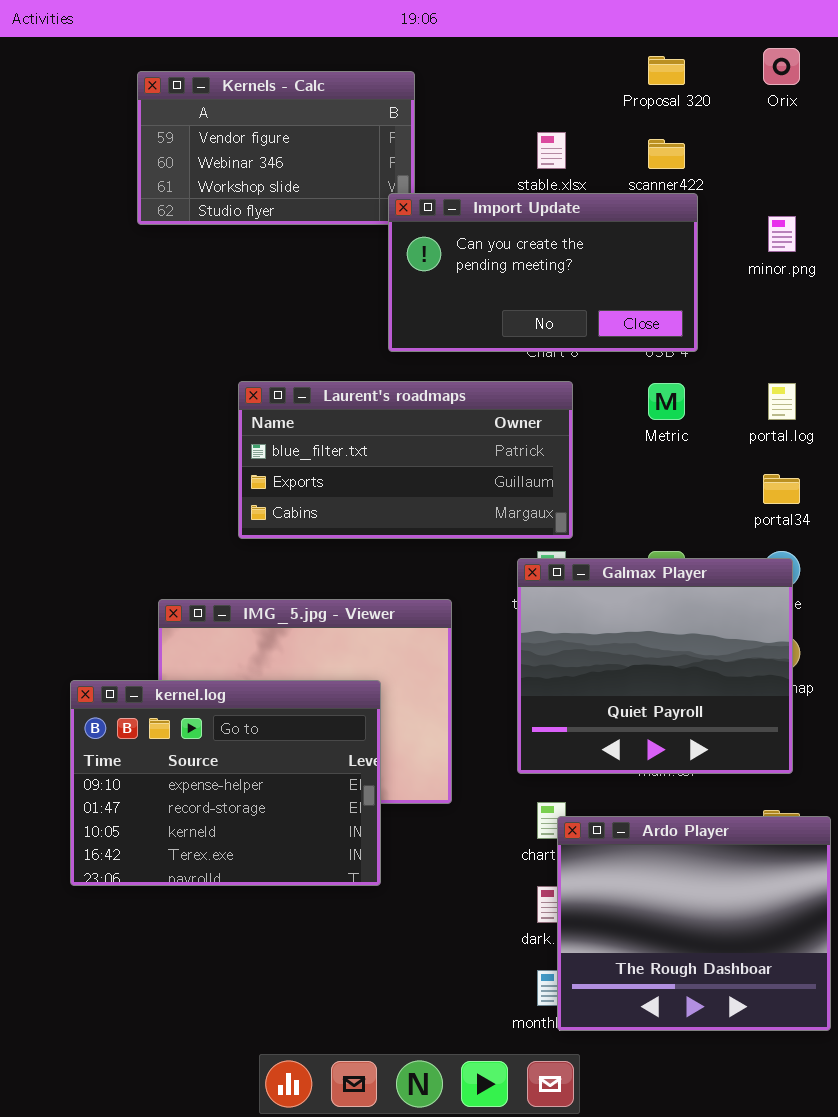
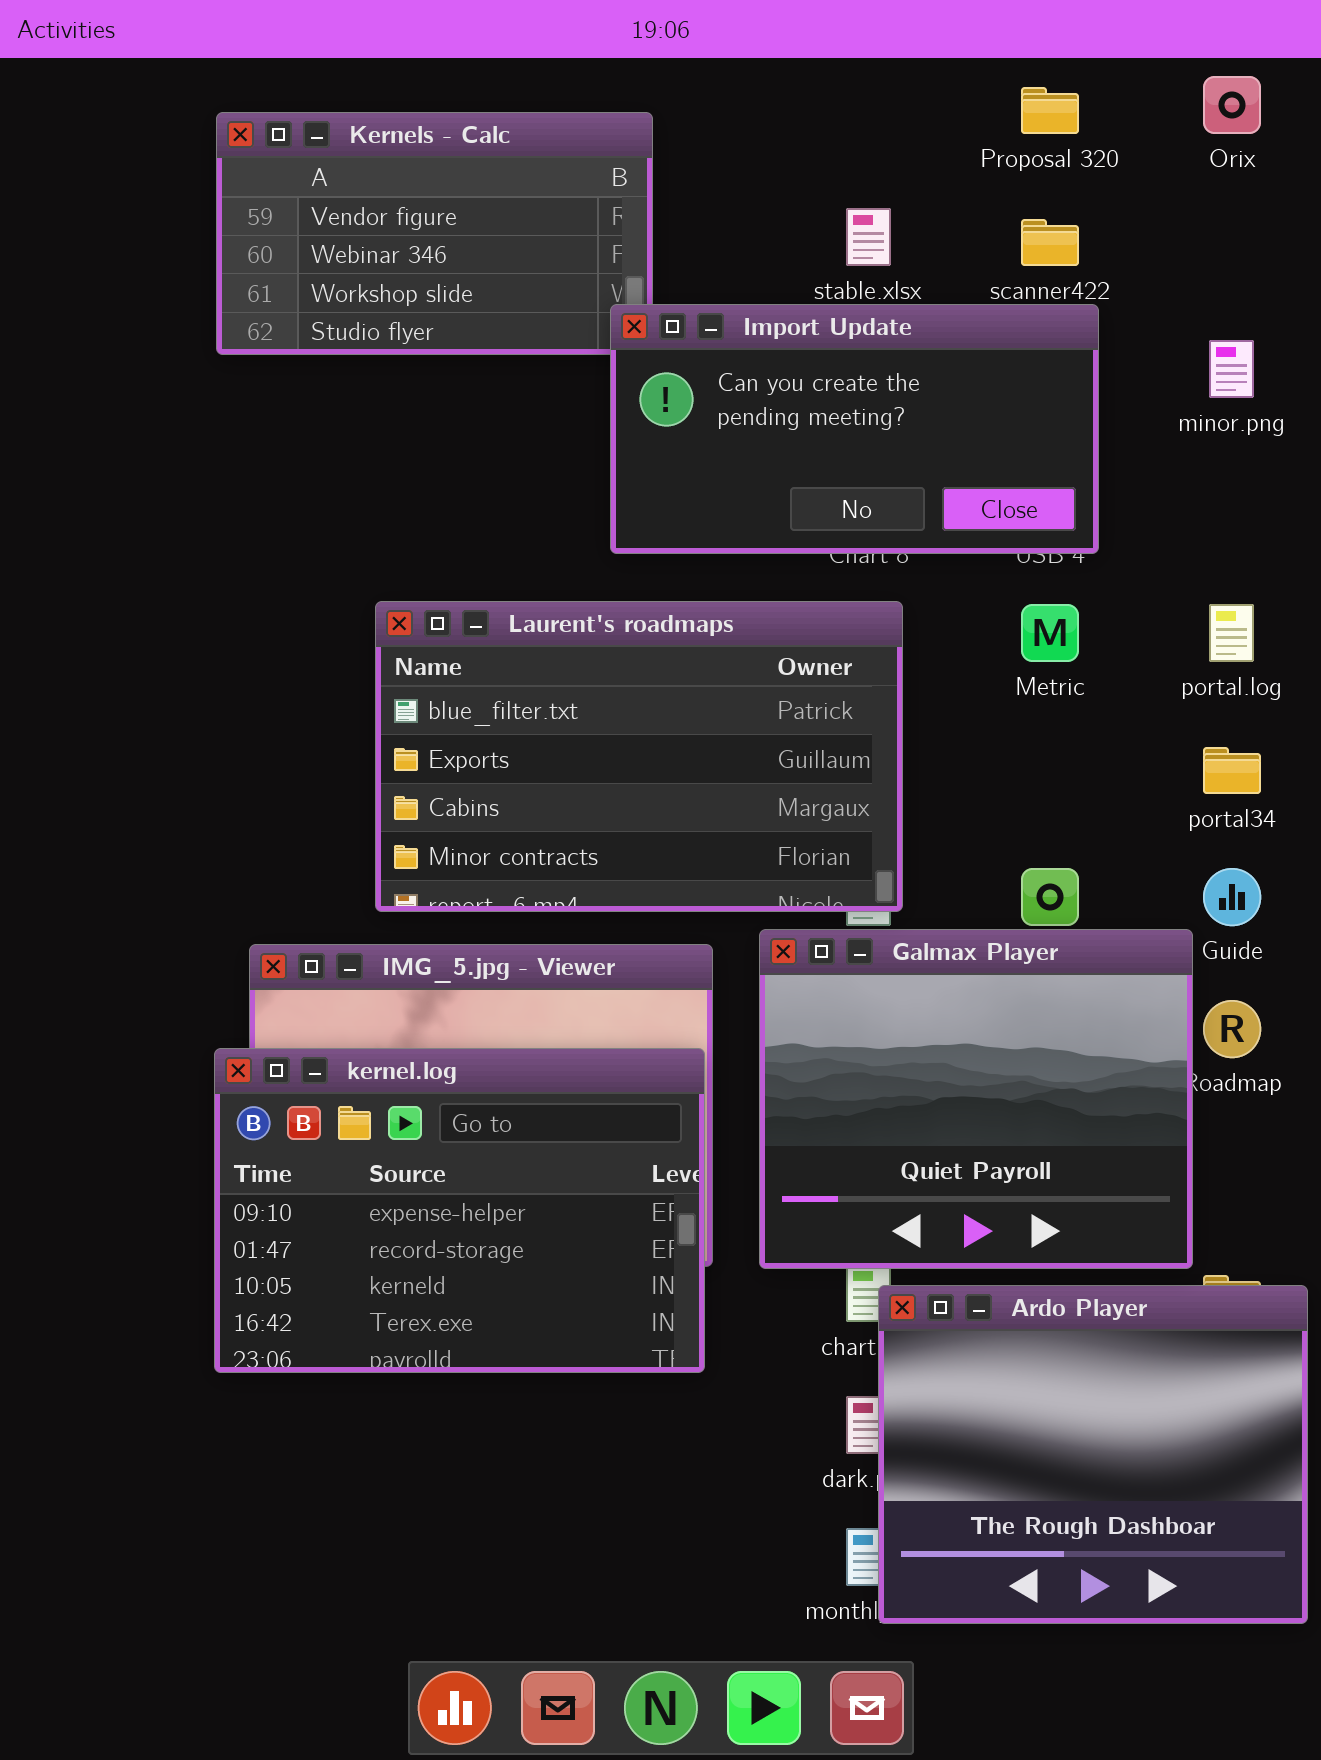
Laurent's roadmaps: [238,381,573,539] -> [375,601,903,912], resized
Galmax Player: [517,558,793,774] -> [759,929,1193,1269], moved
kernel.log: [70,680,381,886] -> [214,1048,705,1373], moved

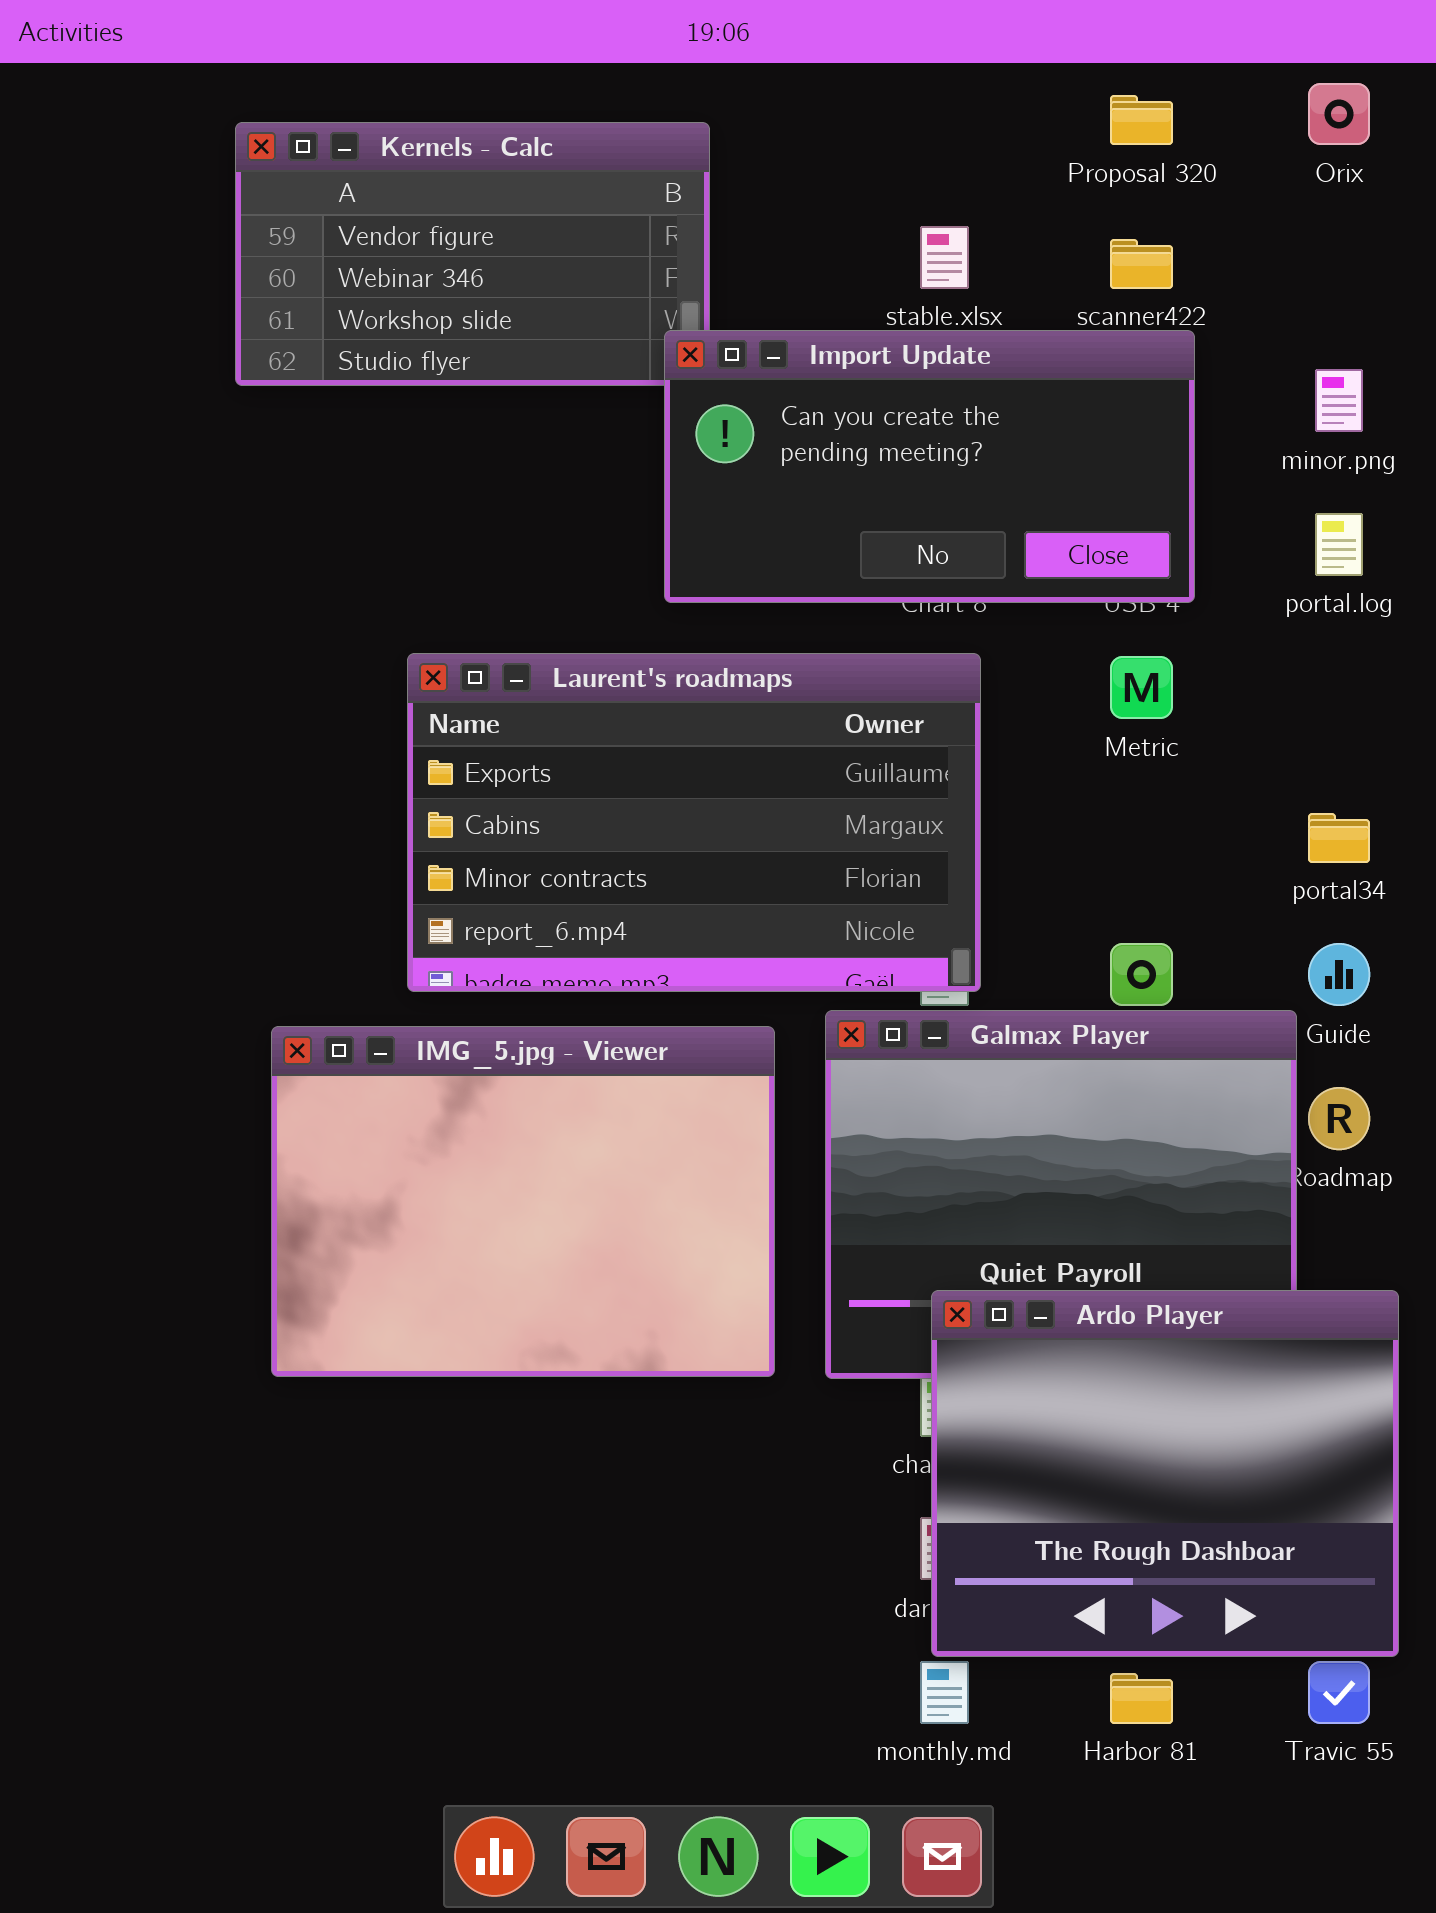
Laurent's roadmaps: [375,601,903,912] -> [407,653,981,992], scrolled down 1 row
portal.log: [1209,604,1254,662] -> [1315,513,1363,576], moved
kernel.log: [214,1048,705,1373] -> none, closed
Ardo Player: [878,1285,1308,1624] -> [931,1290,1399,1657], moved

